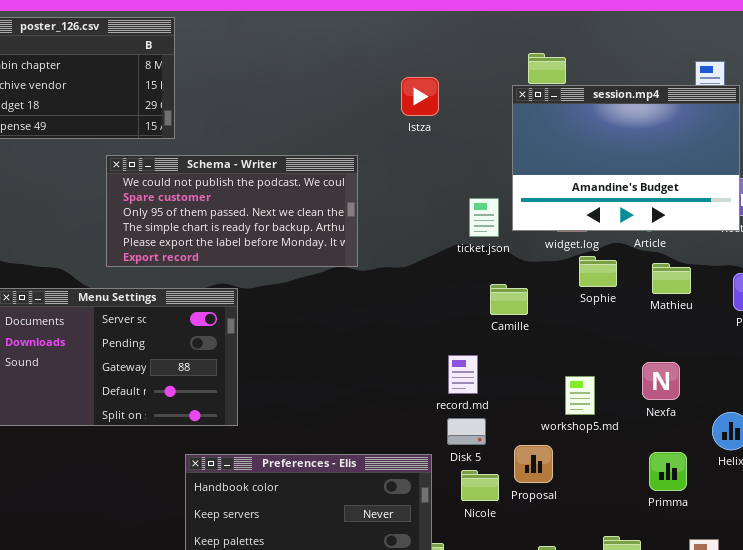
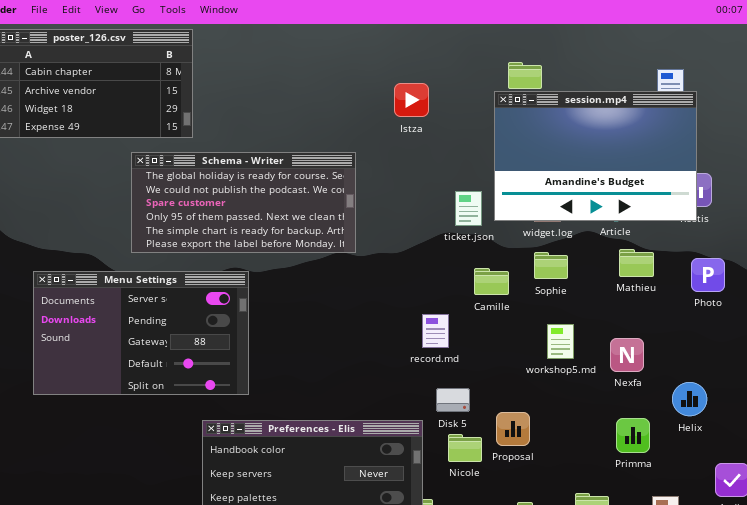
Schema - Writer: [106,155,358,267] -> [131,152,356,253], scrolled up 1 row
Sophie: [579,256,617,287] -> [534,252,568,279], moved
record.md: [448,355,478,394] -> [422,314,449,348], moved
workshop5.md: [565,376,595,415] -> [547,324,574,359], moved

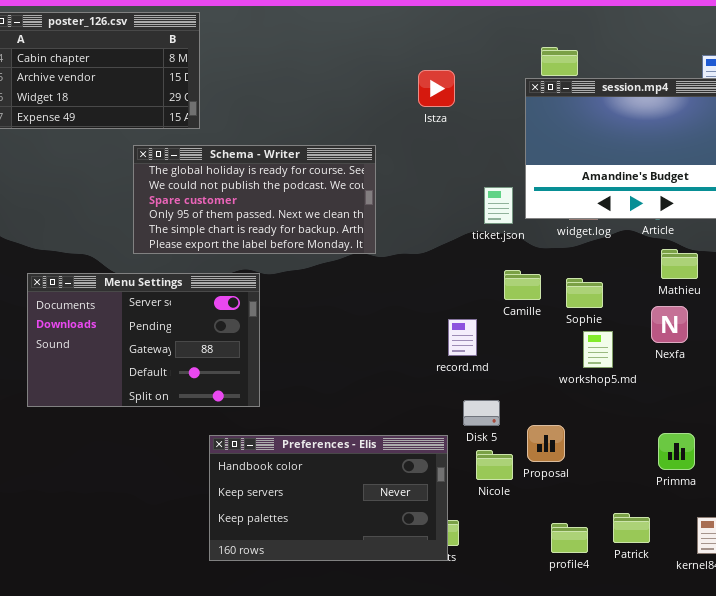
Sophie: [534,252,568,279] -> [566,278,603,308], moved
Nexfa: [610,338,644,372] -> [651,306,688,343], moved

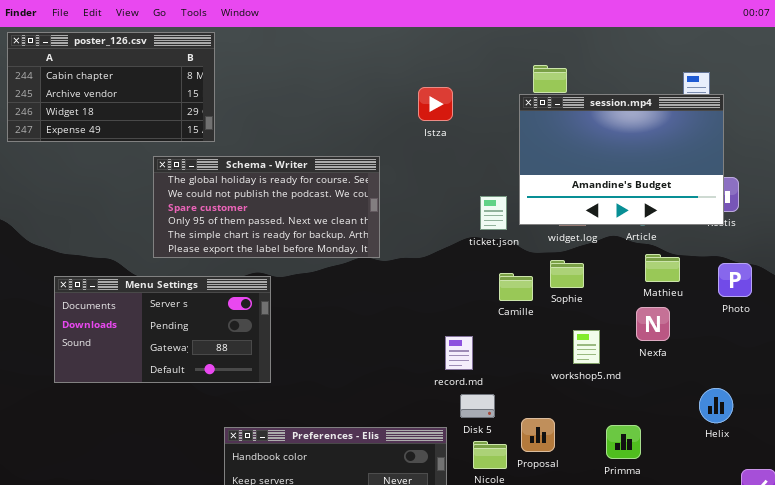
Menu Settings: [27,273,260,407] -> [54,276,271,383], resized
Sophie: [566,278,603,308] -> [550,260,584,288], moved
record.md: [448,319,477,356] -> [445,336,473,370], moved
Primma: [658,433,695,470] -> [606,425,641,459], moved

